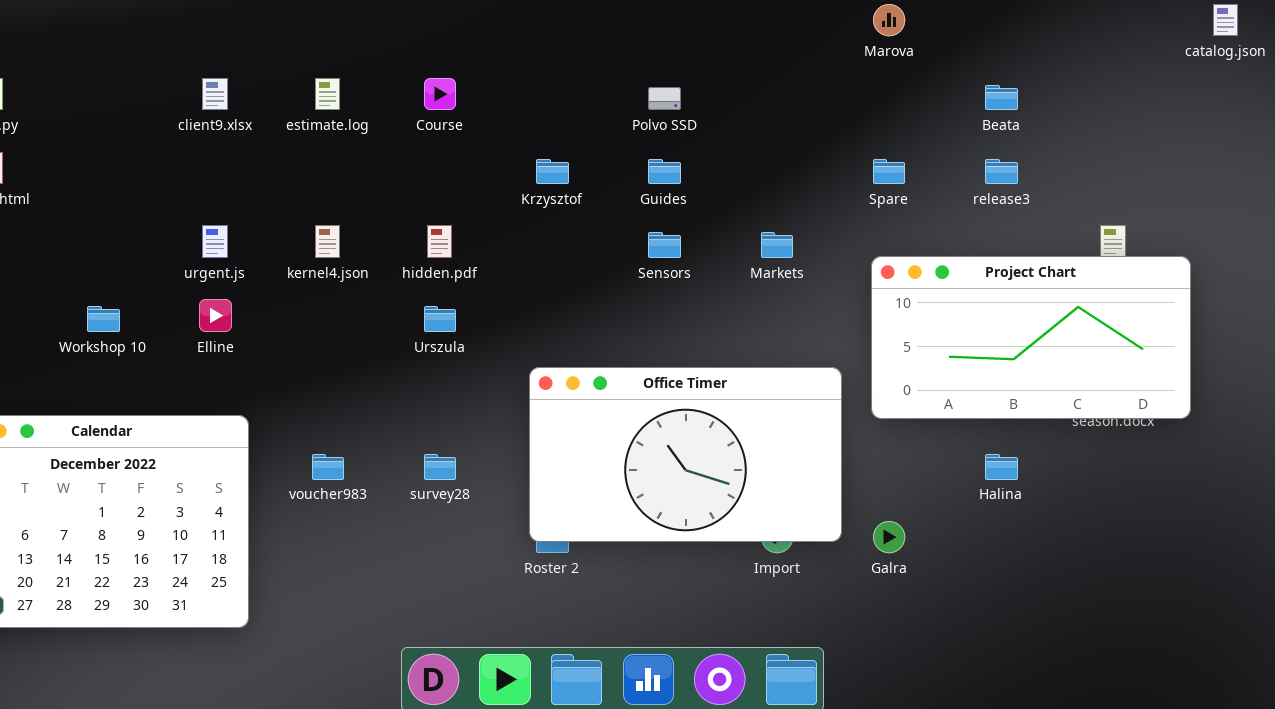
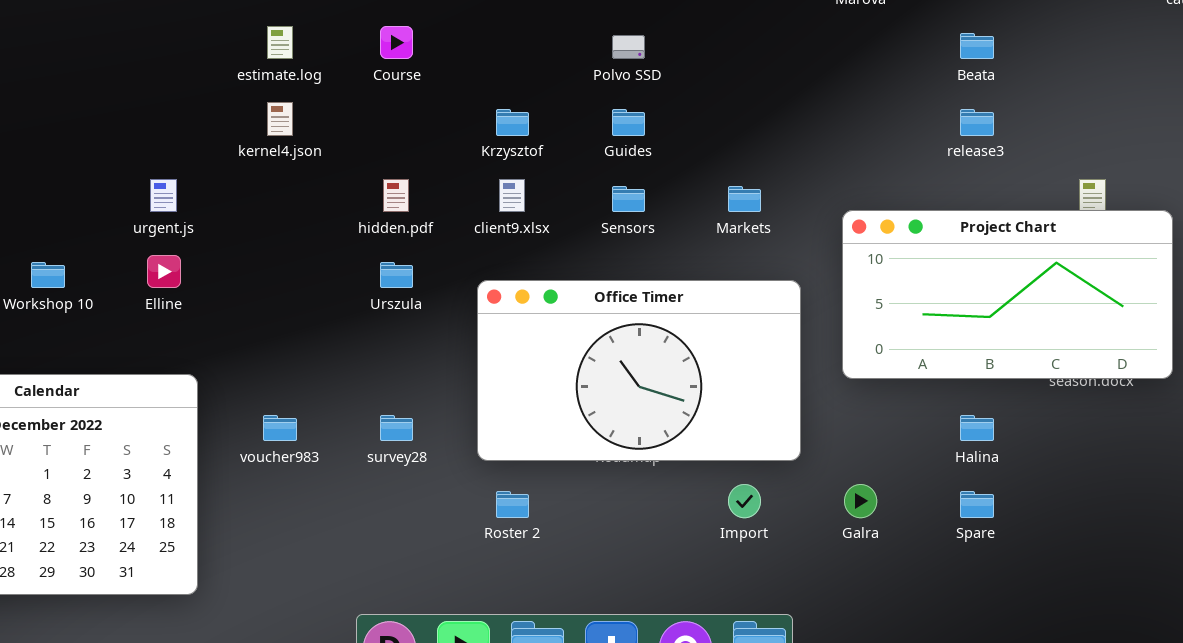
client9.xlsx: [202,78,228,110] -> [499,179,525,212], moved
Spare: [873,159,905,184] -> [960,491,994,518], moved
kernel4.json: [315,225,340,258] -> [267,102,293,136], moved
Office Timer: [529,367,842,542] -> [477,280,801,461], moved

